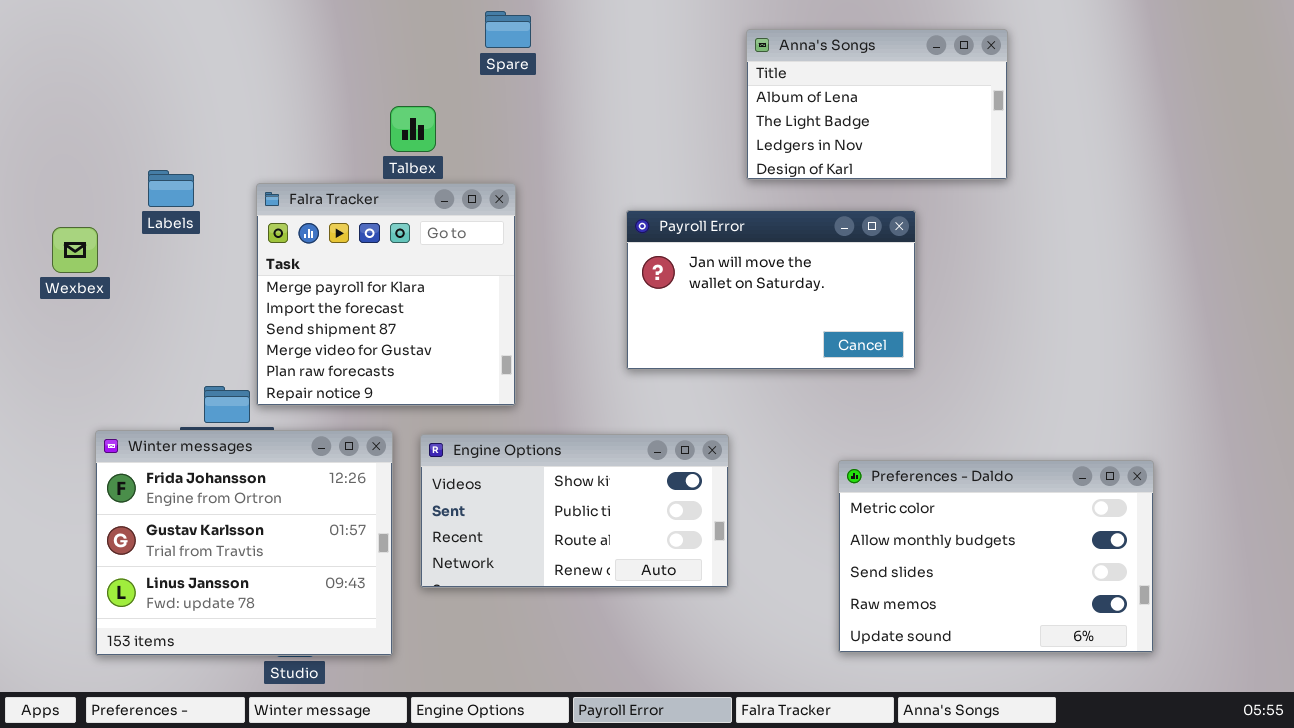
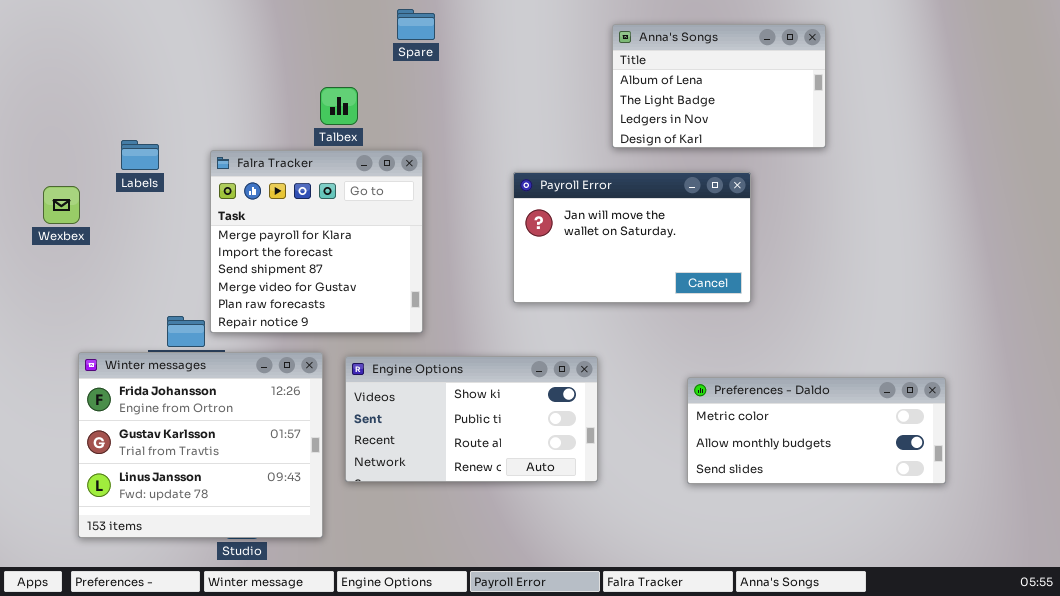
Preferences - Daldo: [838,460,1154,653] -> [687,377,946,484], resized

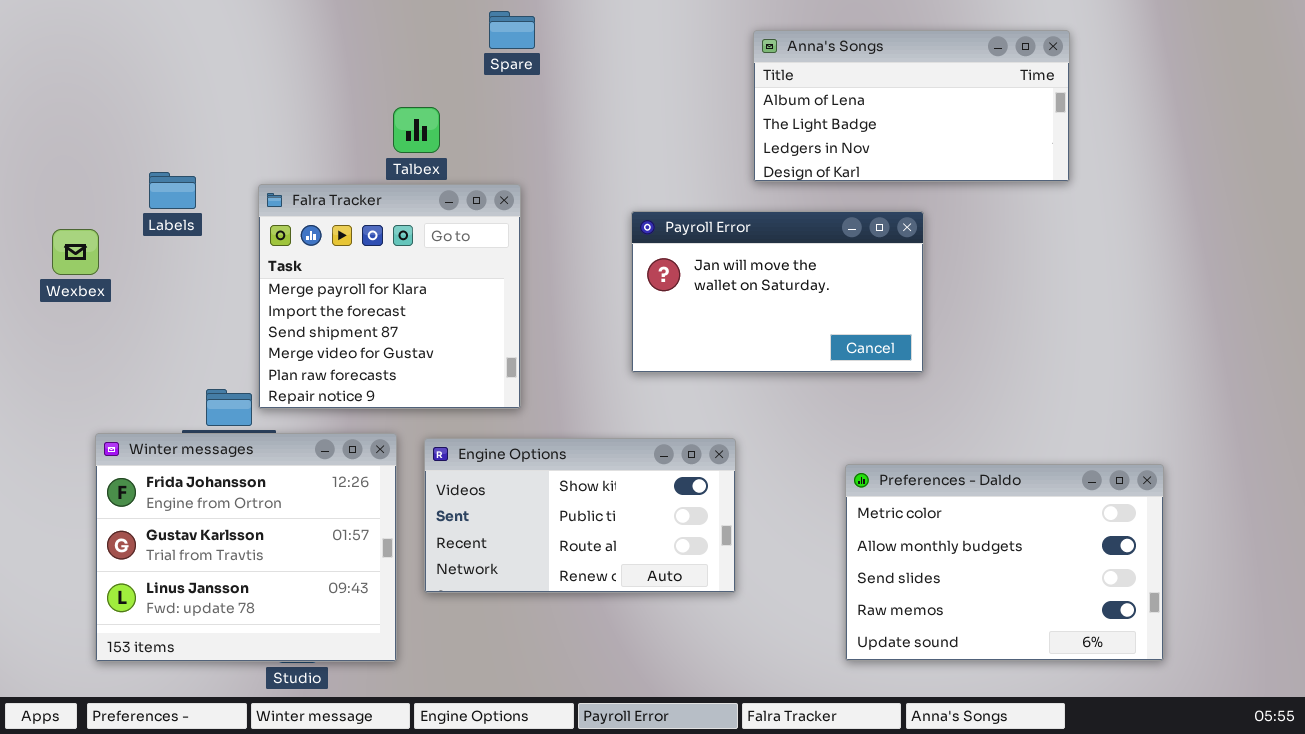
Anna's Songs: [612,24,826,148] -> [753,30,1070,182], resized
Preferences - Daldo: [687,377,946,484] -> [845,464,1164,661], resized

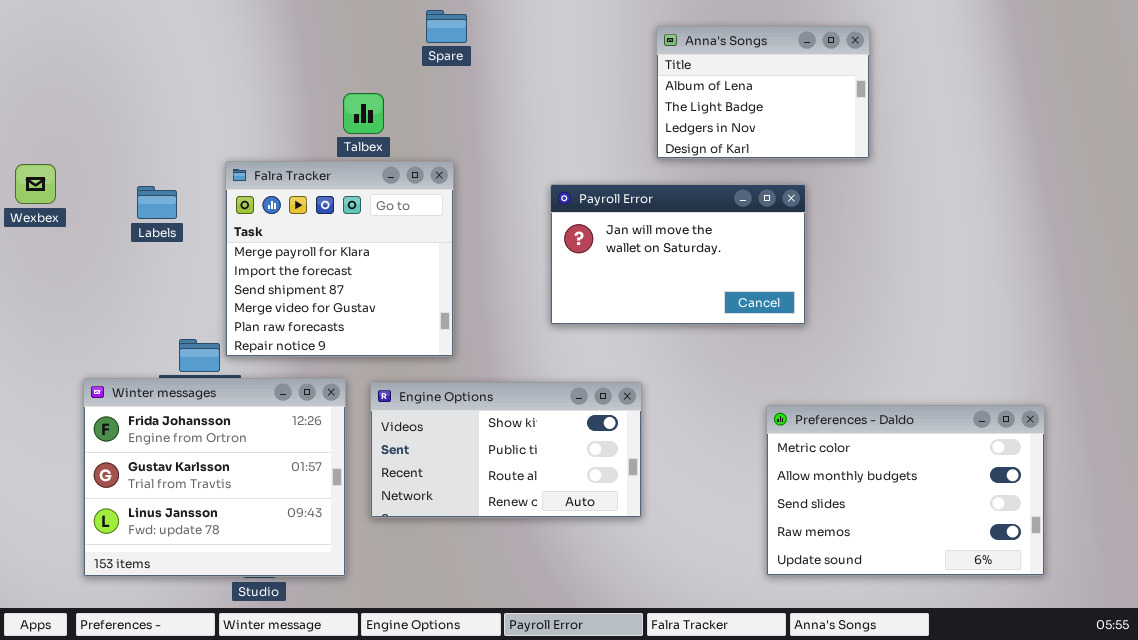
Anna's Songs: [753,30,1070,182] -> [656,26,870,159], resized
Labels: [149,172,196,209] -> [137,186,177,219], moved
Wexbex: [52,229,99,275] -> [15,164,56,204], moved
Preferences - Daldo: [845,464,1164,661] -> [766,405,1045,576], moved

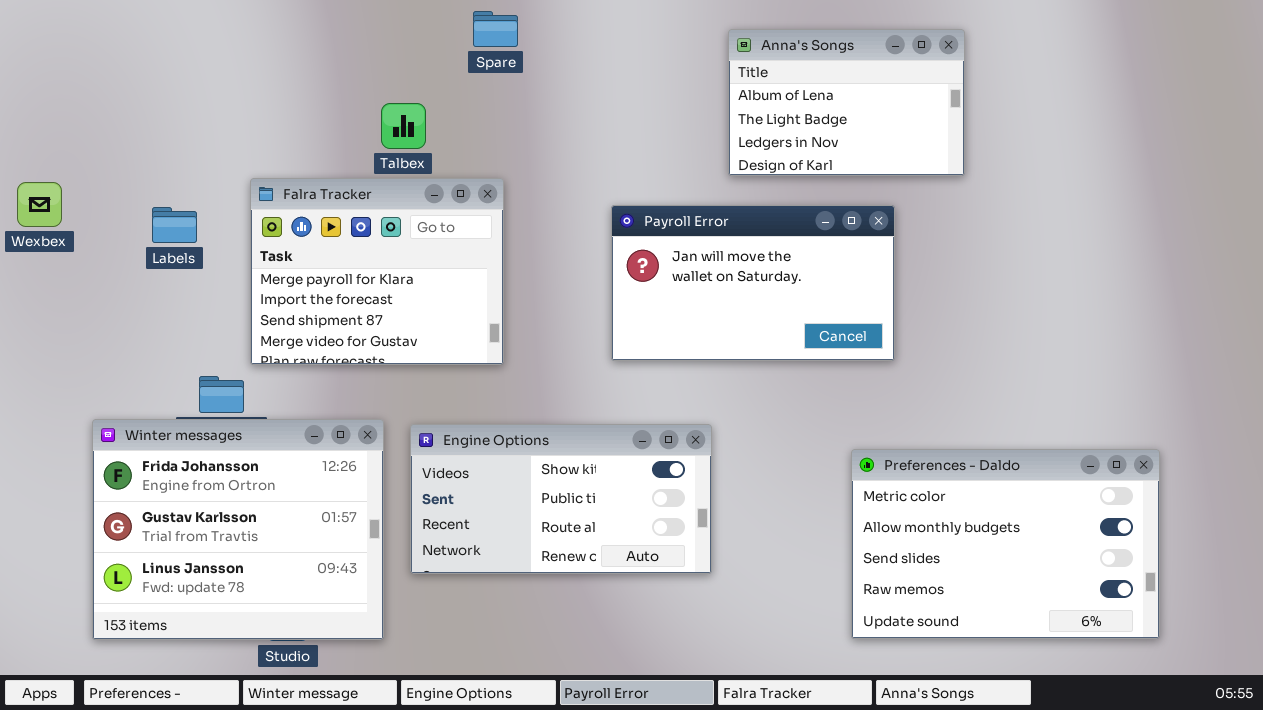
Falra Tracker: [225,161,454,357] -> [250,178,504,365], resized

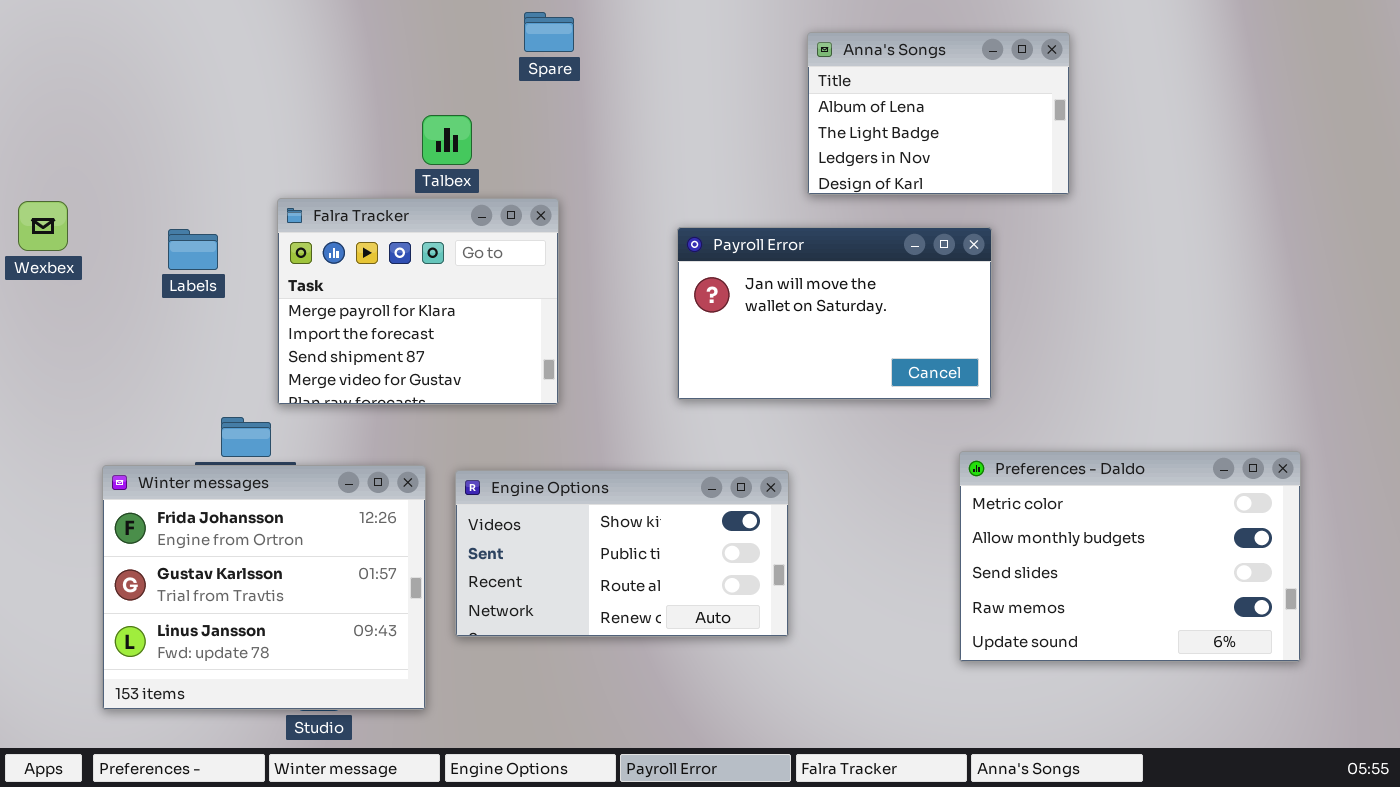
Preferences - Daldo: [851,449,1160,639] -> [959,451,1301,662], moved

